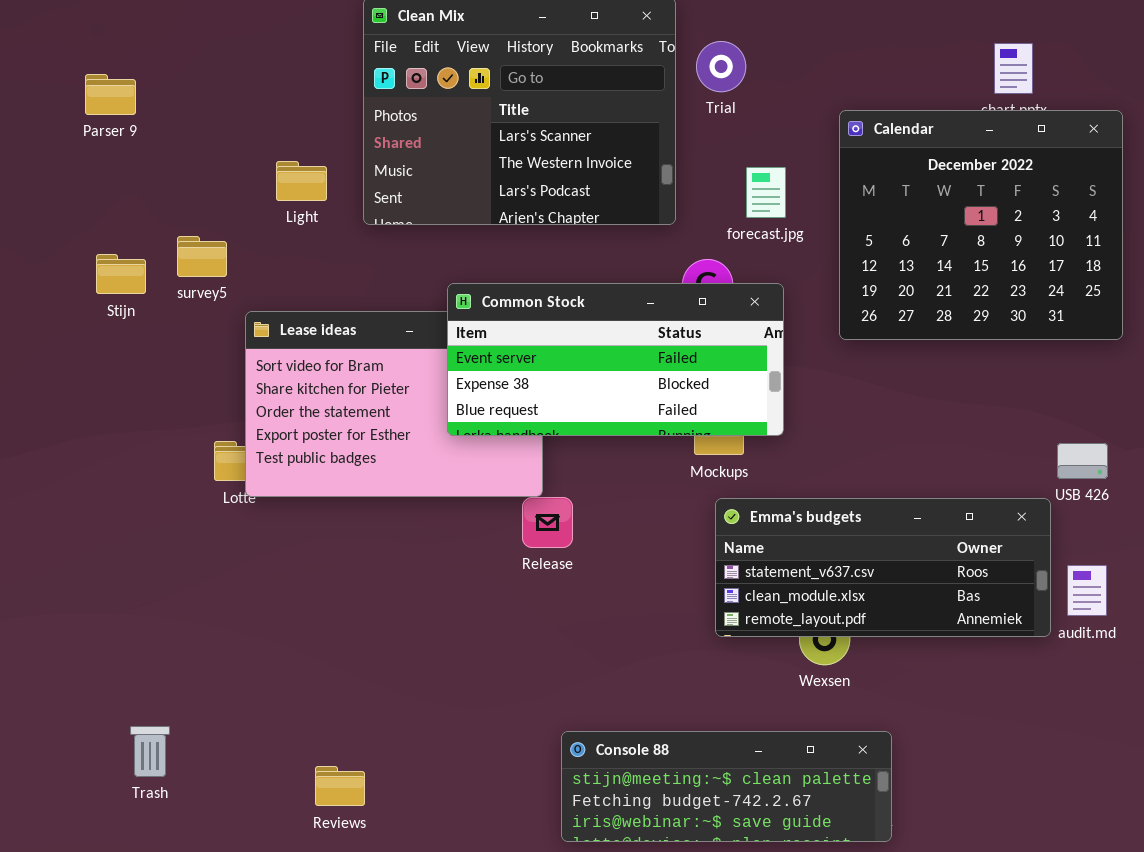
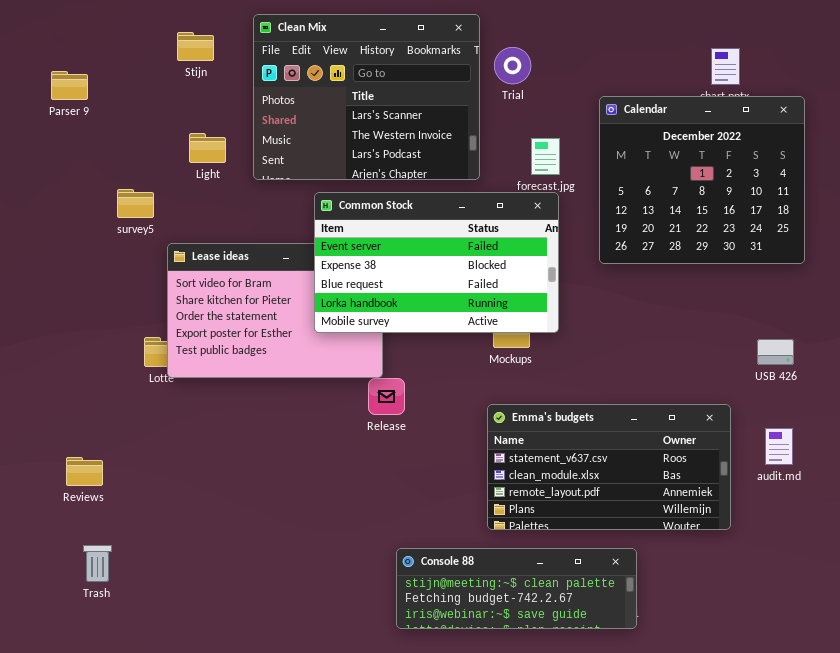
Stijn: [96,254,146,294] -> [177,32,214,61], moved
Common Stock: [447,283,784,436] -> [314,192,559,333], resized
Emma's budgets: [715,498,1051,637] -> [487,404,731,530], moved, resized
Reviews: [315,766,365,806] -> [66,457,103,486], moved

